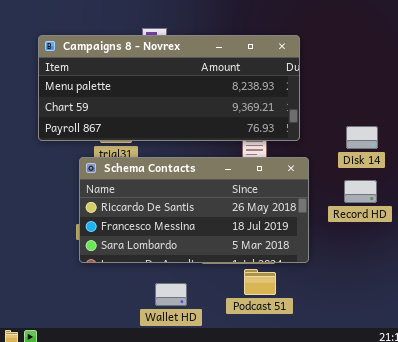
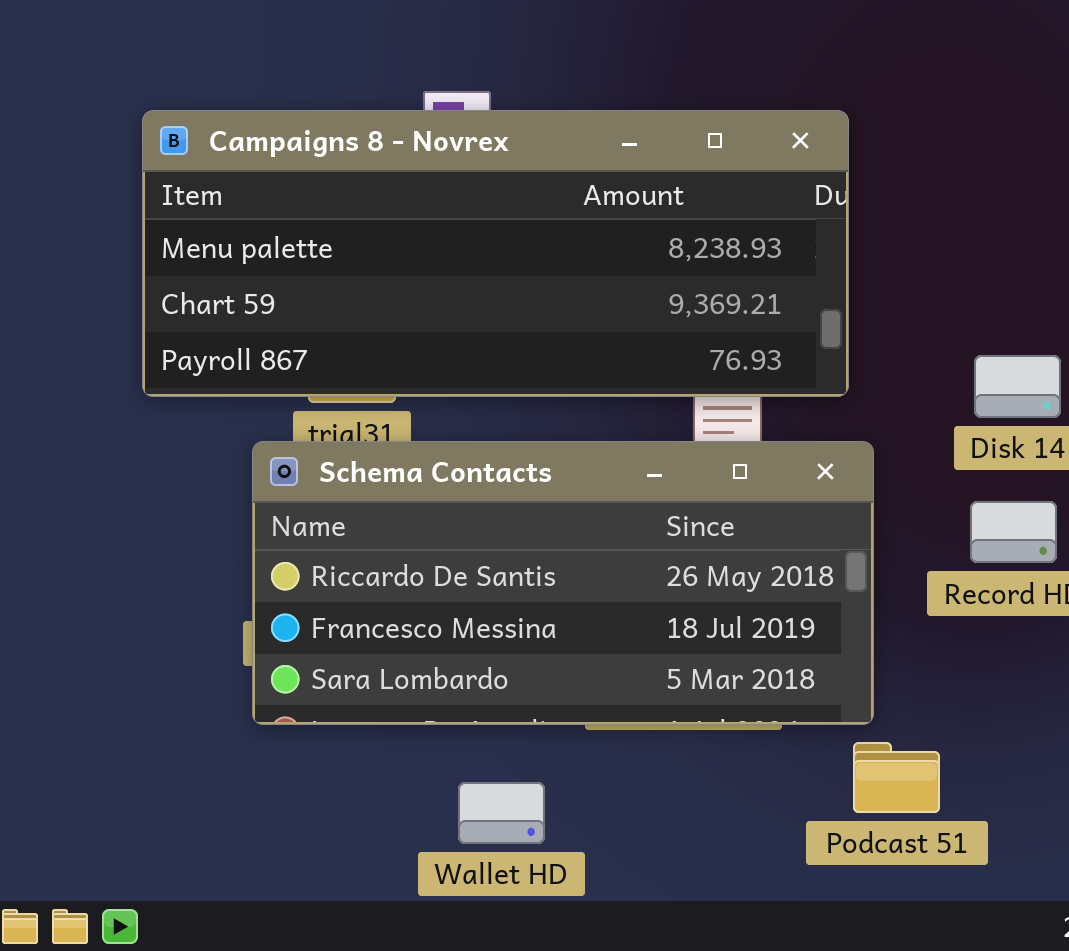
Podcast 51: [244,269,276,295] -> [853,742,940,813], moved

